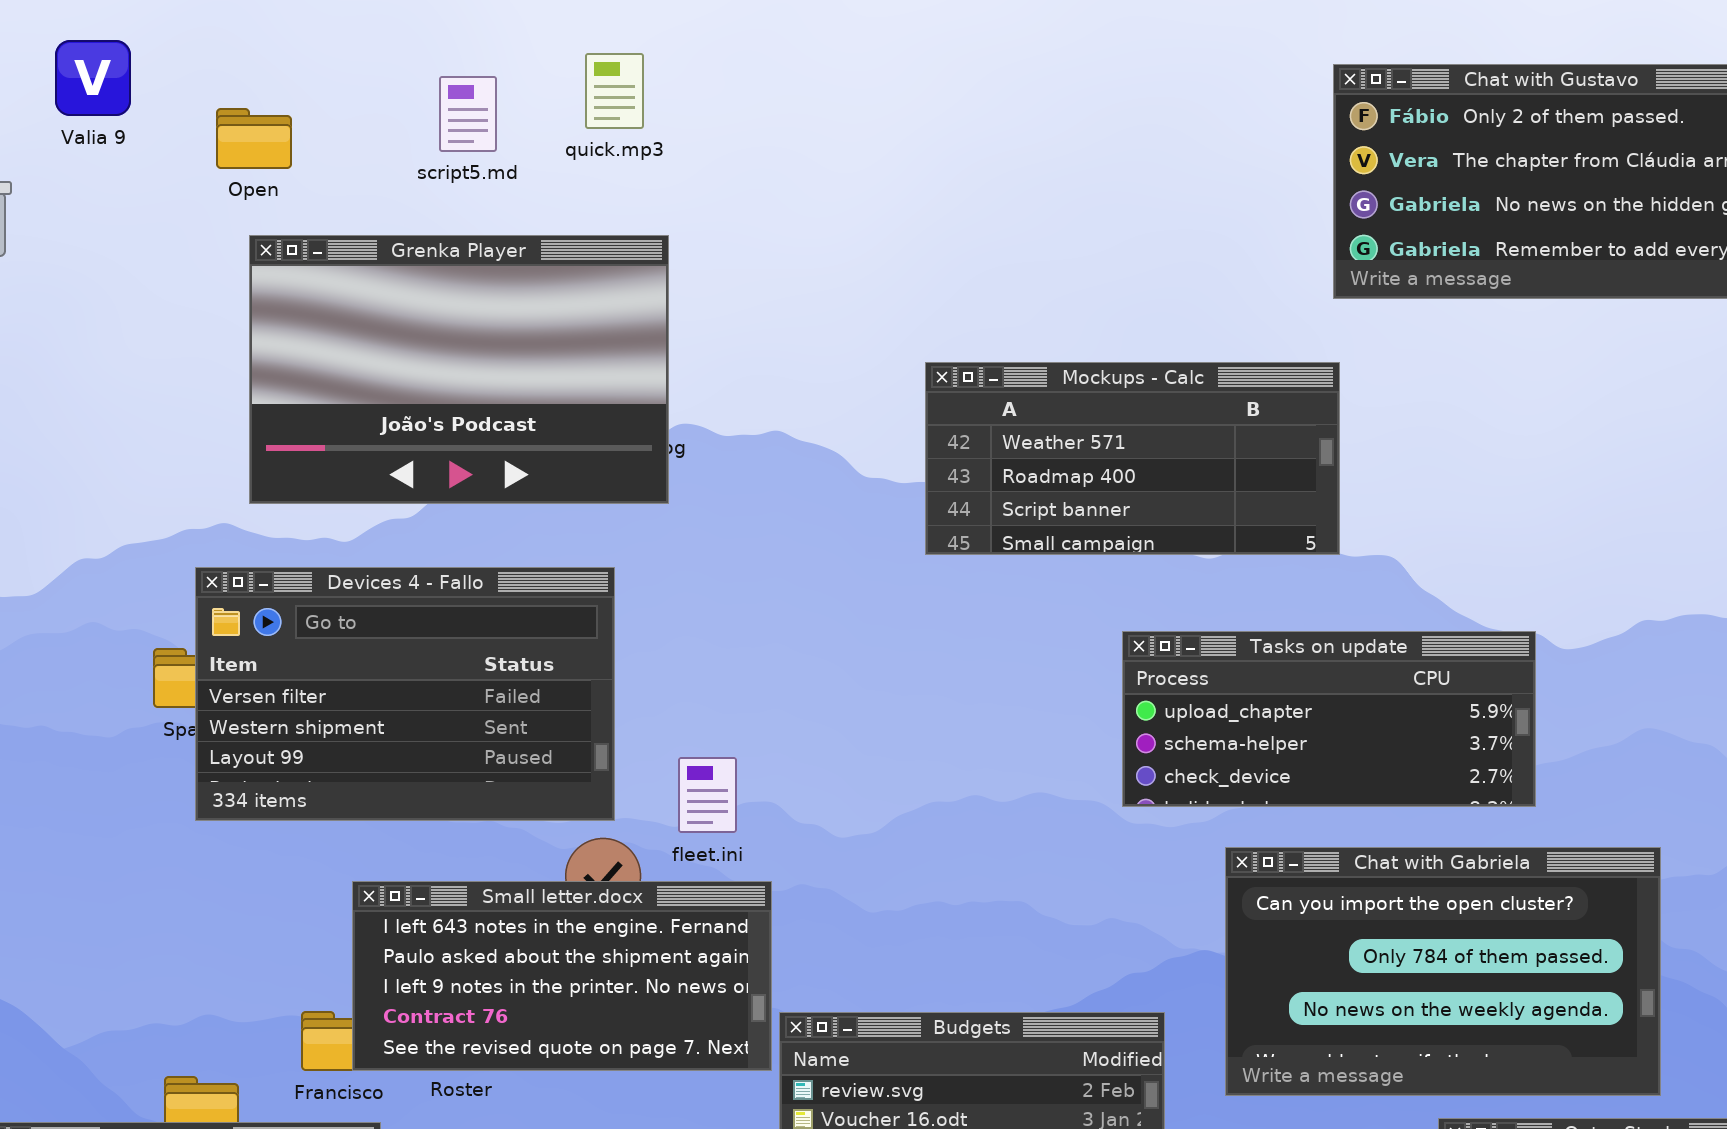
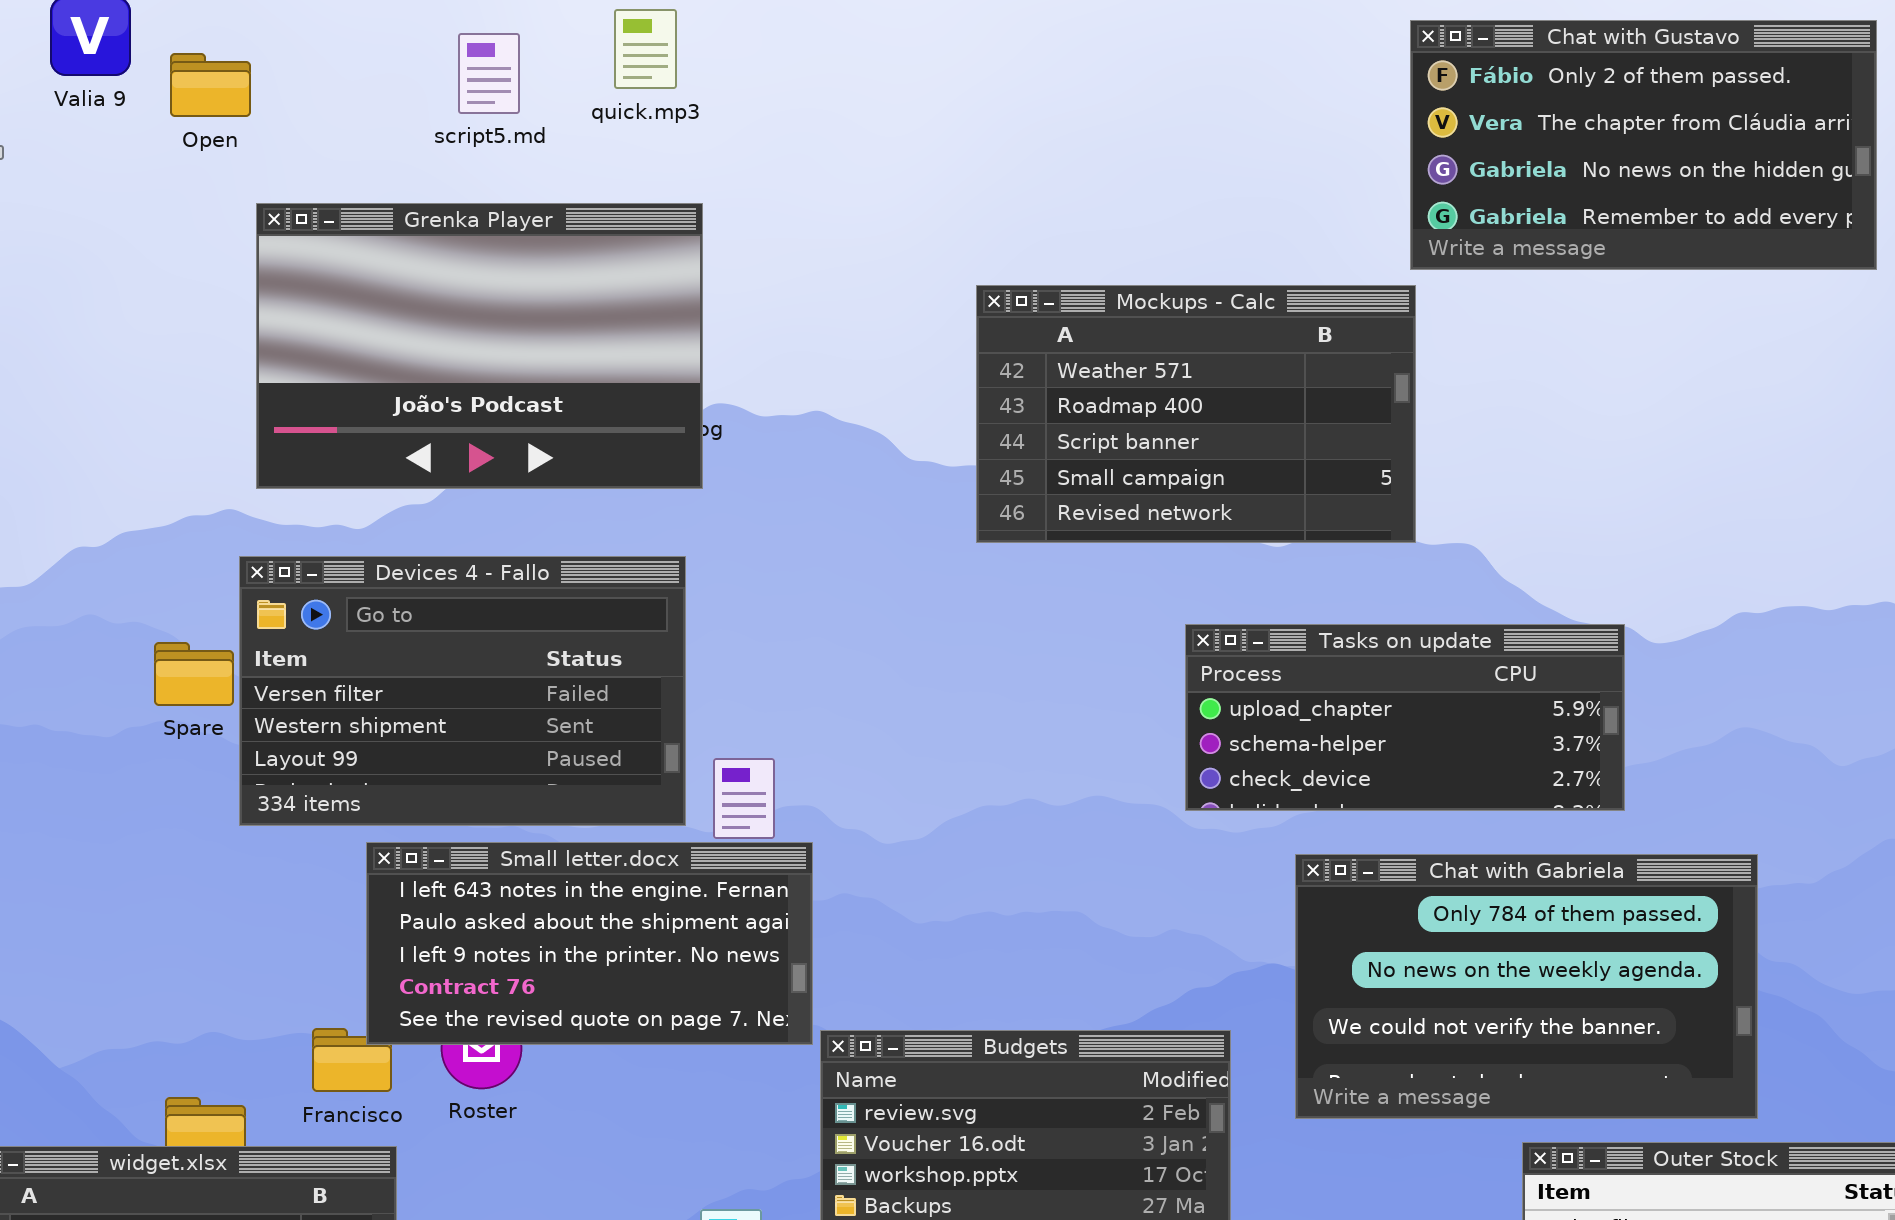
Open: [216,108,292,169] -> [170,53,251,117], moved
Mockups - Calc: [925,362,1340,555] -> [976,285,1416,543], resized
Devices 4 - Fallo: [195,567,615,821] -> [239,556,686,826], moved
Chat with Gabriela: [1225,847,1661,1096] -> [1295,854,1758,1119], scrolled down 1 row
Small letter.docx: [352,881,772,1071] -> [366,842,813,1045], moved

